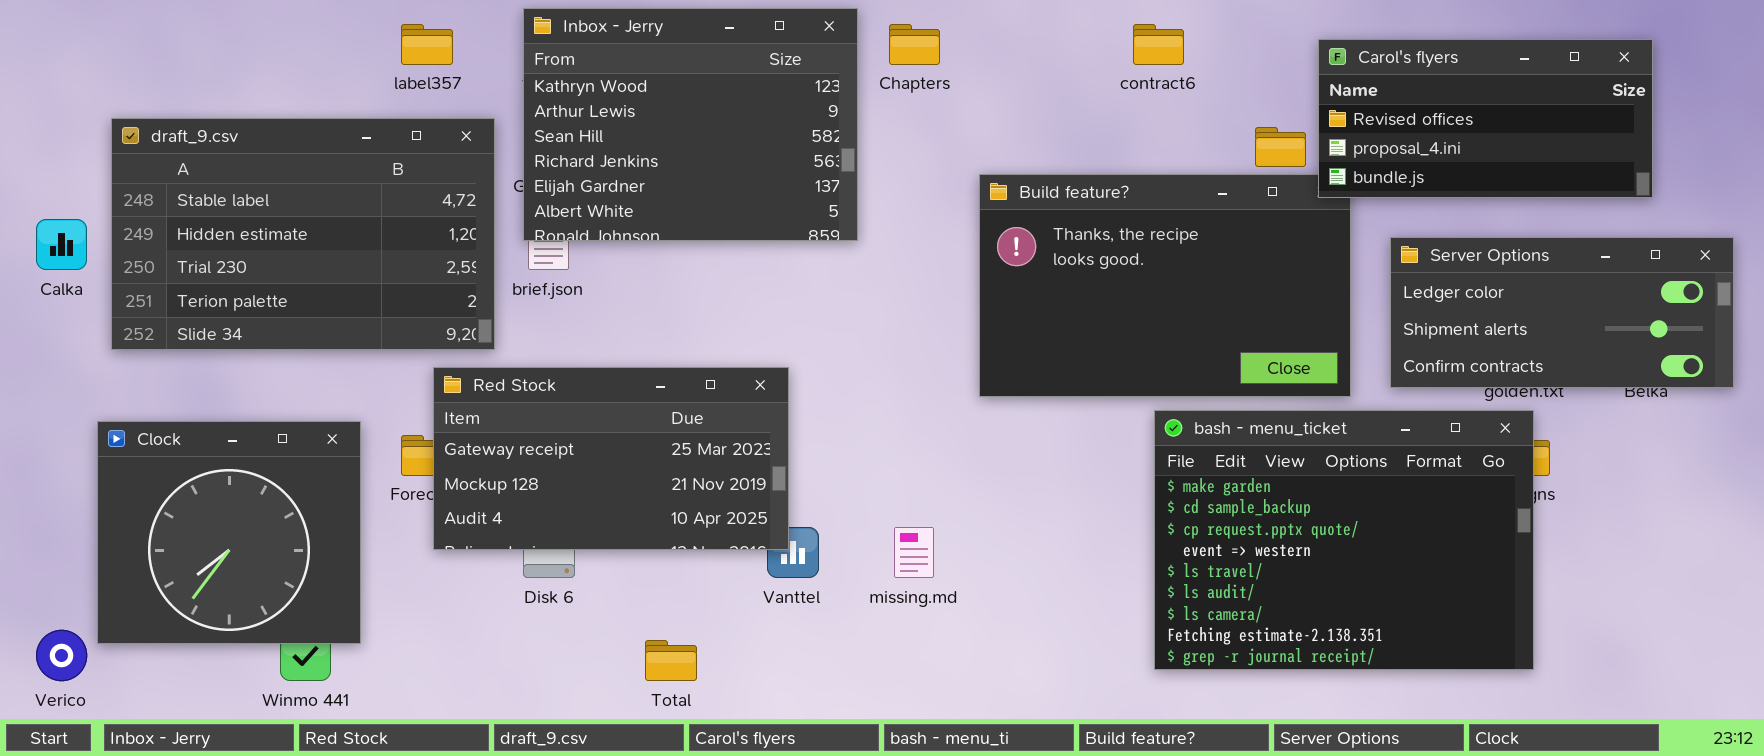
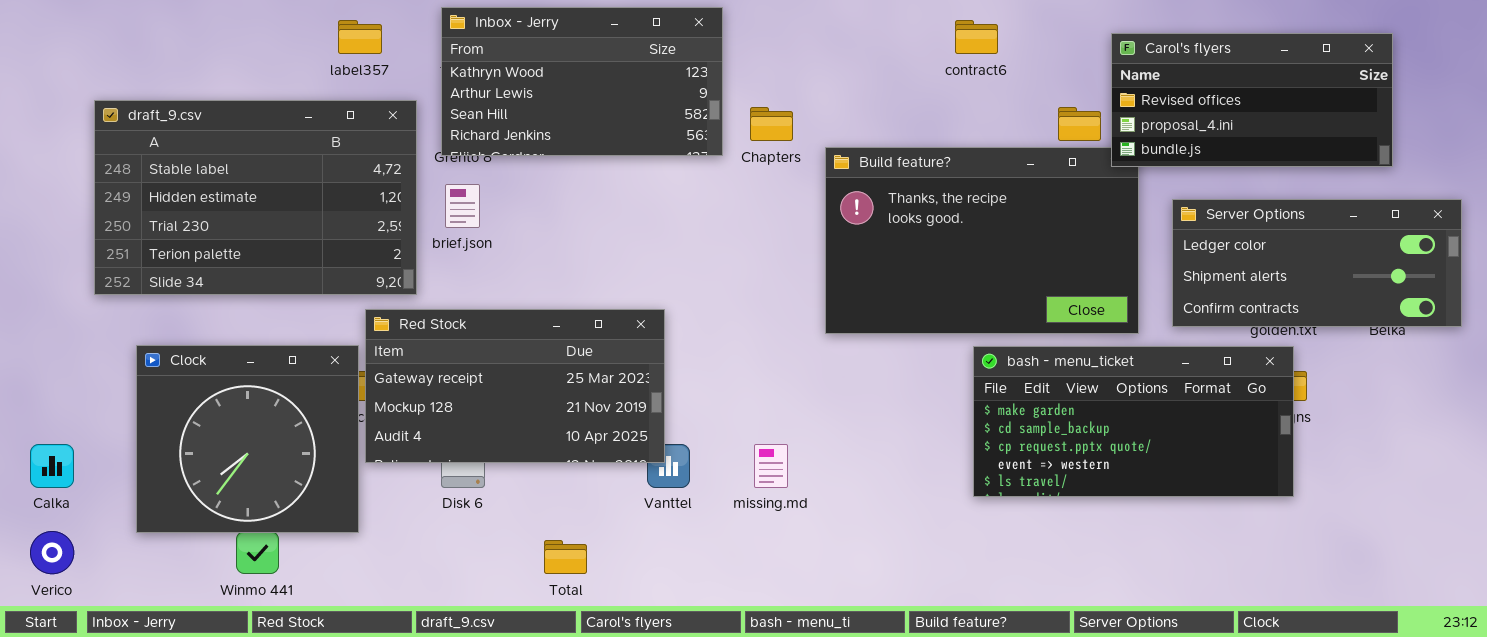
Inbox - Jerry: [523,8,858,241] -> [441,7,723,156], resized
Chapters: [889,24,940,65] -> [750,107,793,141], moved
Calka: [36,219,87,270] -> [30,444,74,488], moved
bash - menu_ticket: [1154,410,1534,670] -> [973,346,1294,497], resized
Clock: [97,421,361,644] -> [136,345,359,533], moved

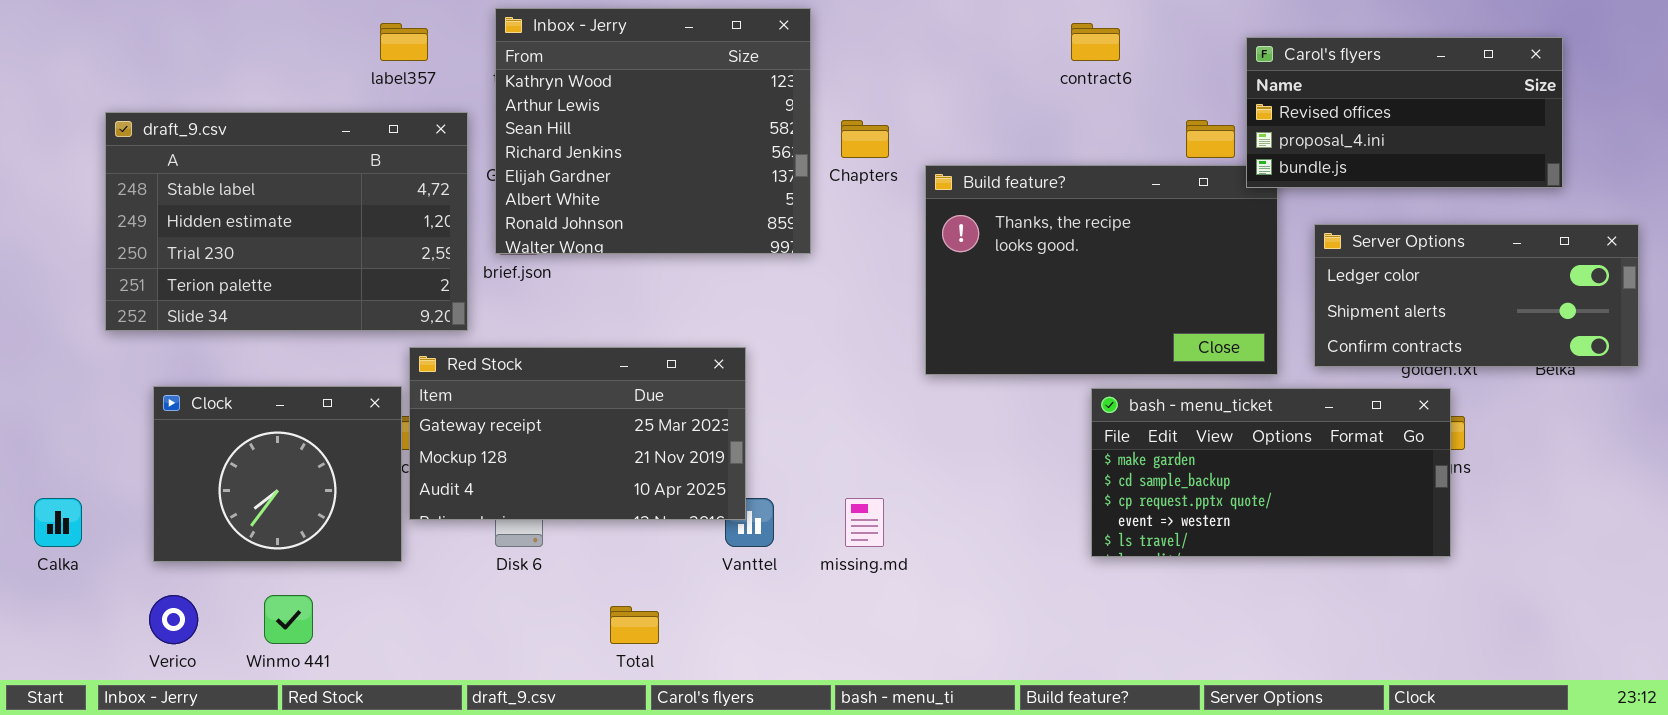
Inbox - Jerry: [441,7,723,156] -> [495,8,811,254], resized
Clock: [136,345,359,533] -> [153,386,402,562], resized
Verico: [30,531,74,574] -> [149,595,198,644], moved

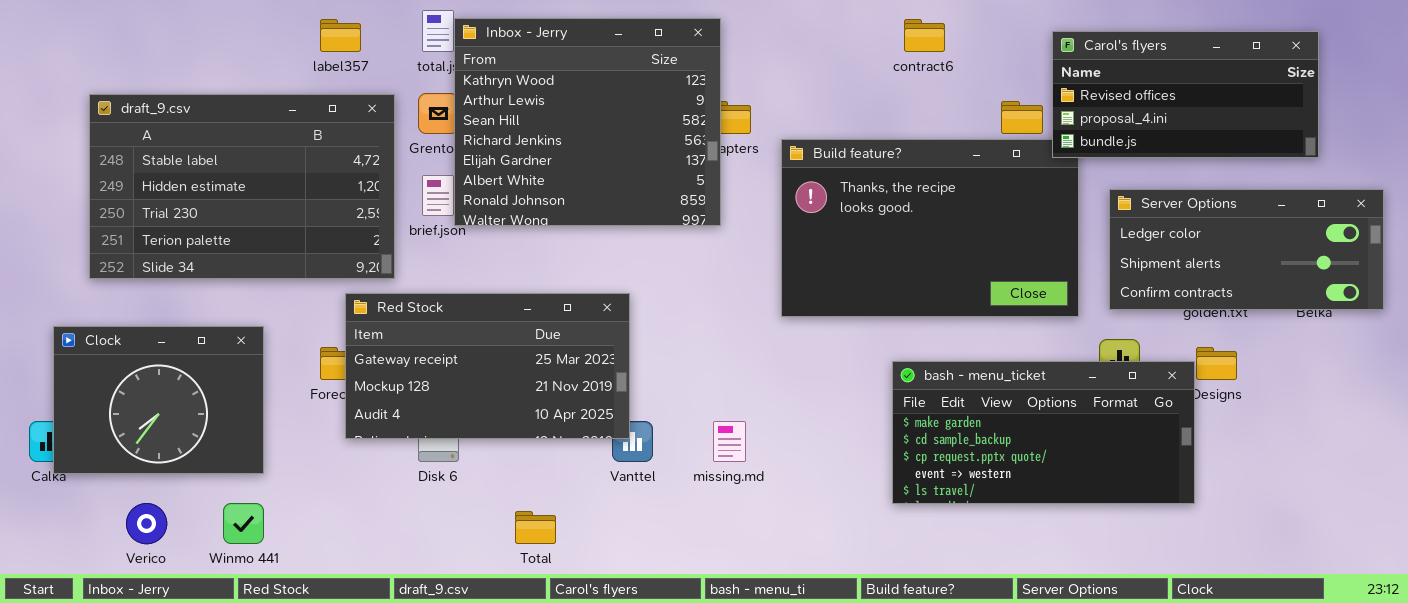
Inbox - Jerry: [495,8,811,254] -> [454,18,721,226], moved
Clock: [153,386,402,562] -> [53,326,264,474], moved
bash - menu_ticket: [1091,388,1451,557] -> [892,361,1195,504], moved

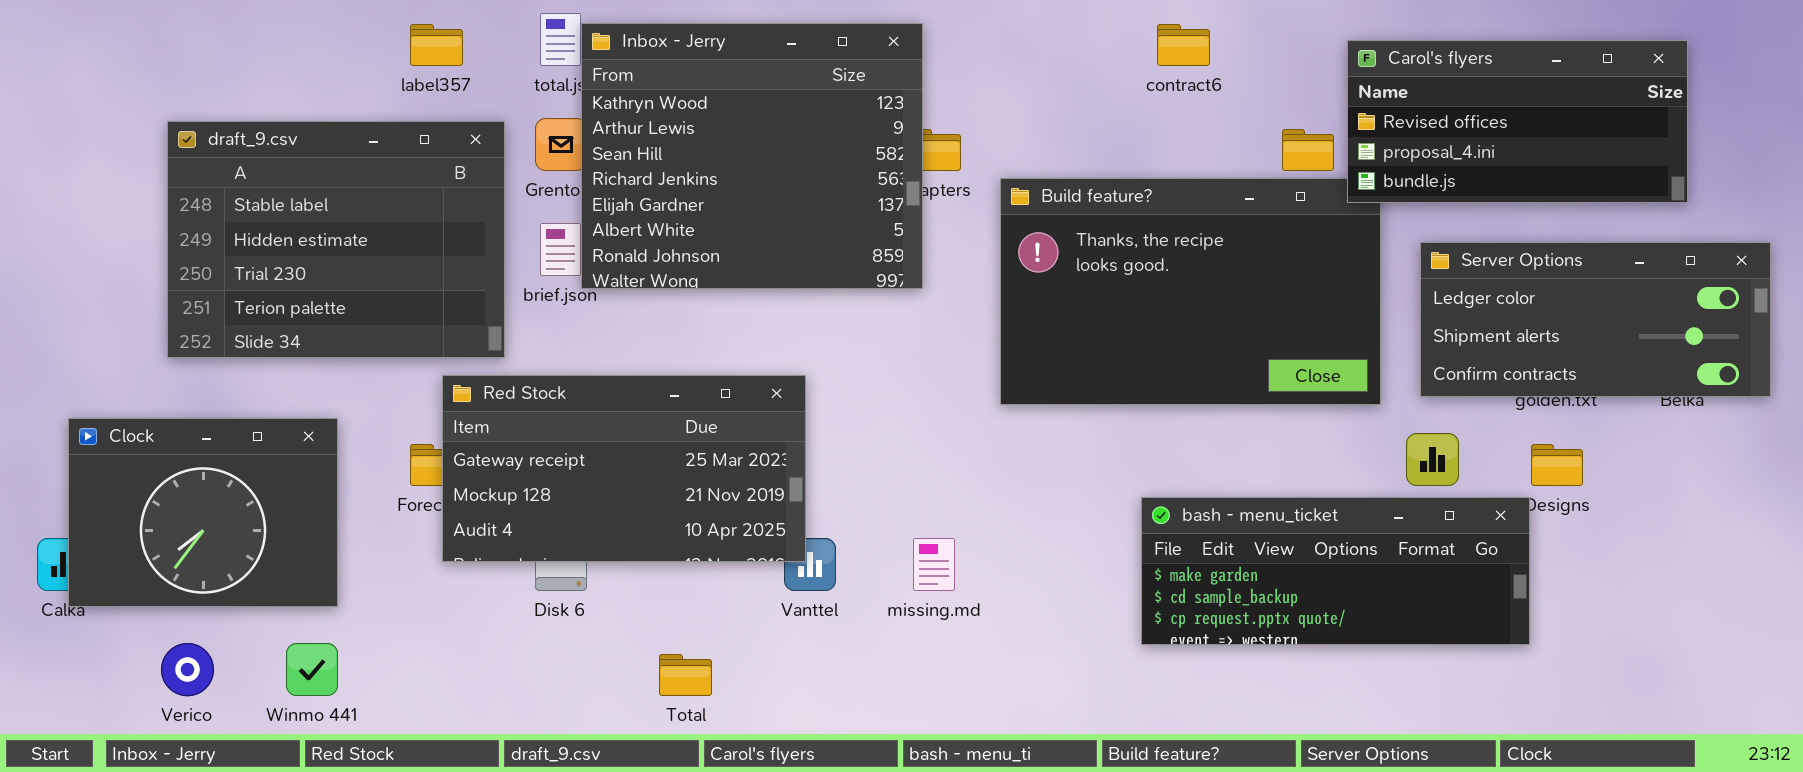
draft_9.csv: [89,94,395,279] -> [167,121,505,358], resized
bash - menu_ticket: [892,361,1195,504] -> [1141,497,1530,645], resized

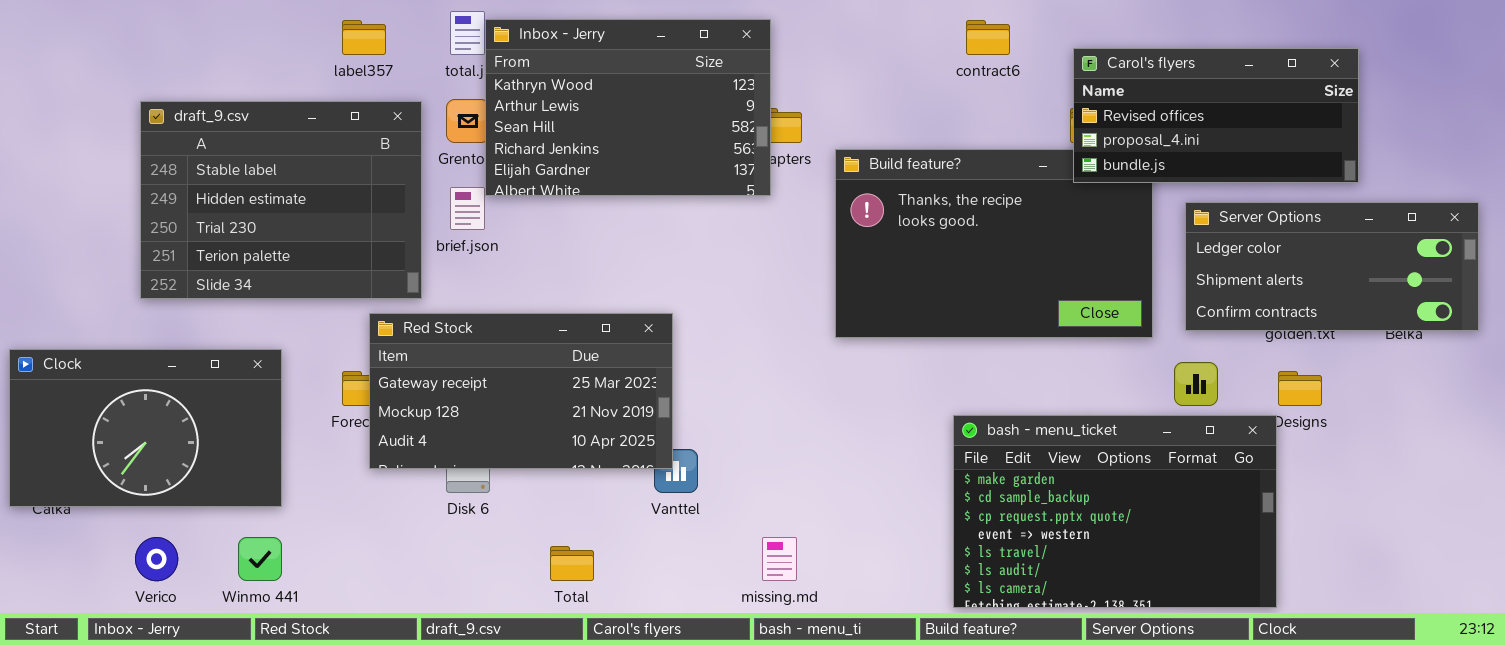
Inbox - Jerry: [581,23,923,289] -> [485,19,771,196], resized
Carol's flyers: [1347,40,1688,203] -> [1073,48,1359,183], moved
Clock: [68,418,338,607] -> [9,349,282,507], resized
bash - menu_ticket: [1141,497,1530,645] -> [953,415,1277,608], resized
missing.md: [913,538,955,591] -> [762,537,797,581], moved

